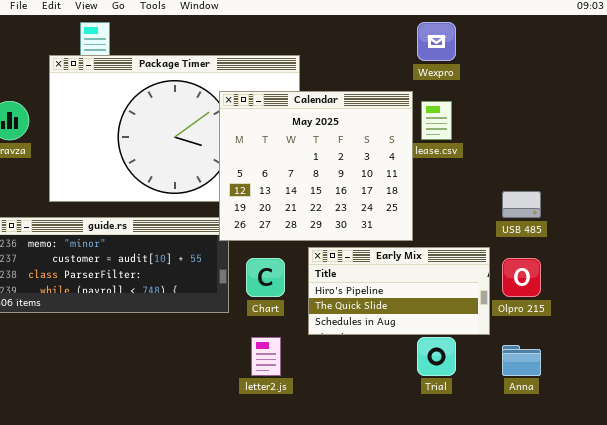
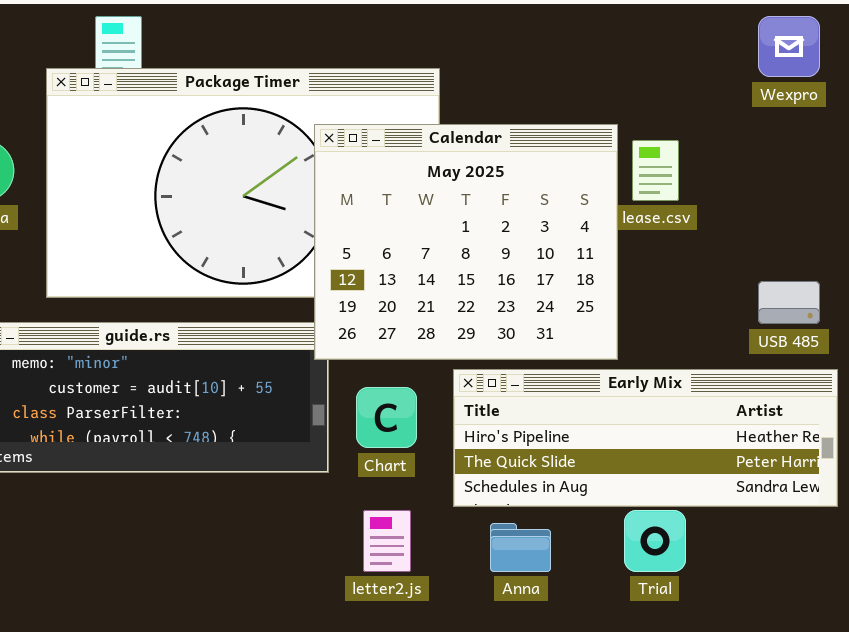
Wexpro: [417,22,456,61] -> [758,16,820,77], moved
Early Mix: [308,247,490,335] -> [453,369,838,507], resized
Anna: [502,345,541,376] -> [490,523,551,572], moved

